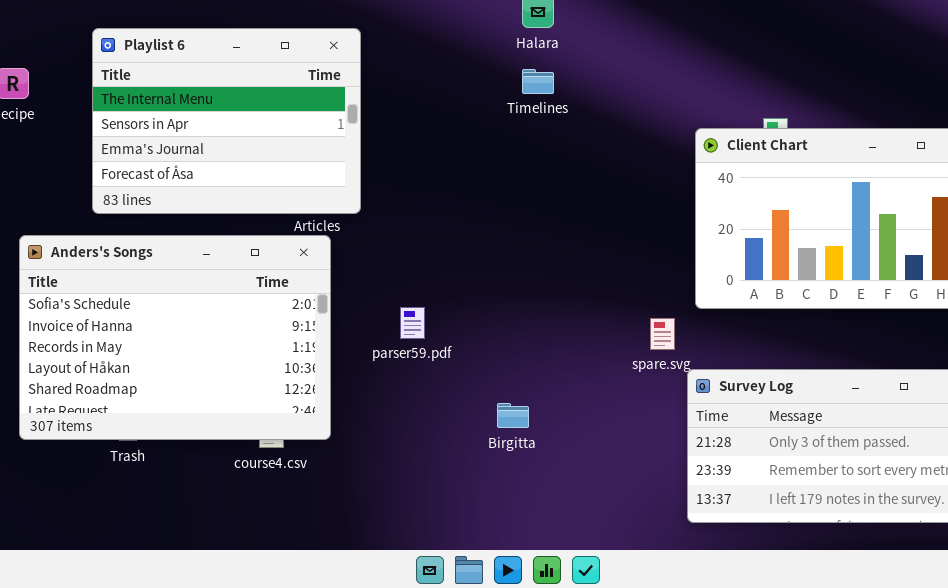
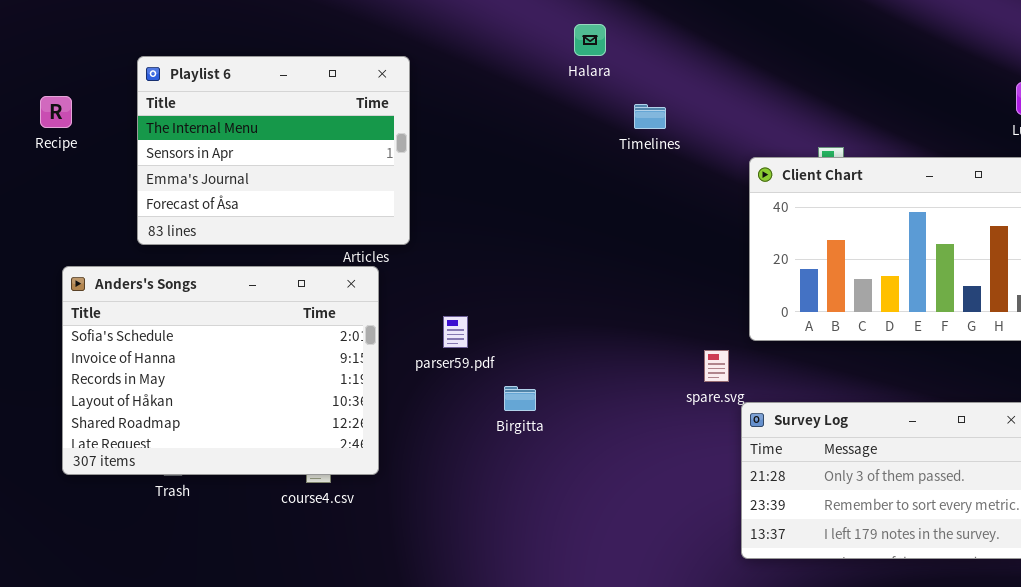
Timelines: [522,69,554,94] -> [634,104,666,129], moved
parser59.pdf: [400,307,425,339] -> [443,316,468,348], moved
Birgitta: [497,403,529,428] -> [504,386,536,411], moved

